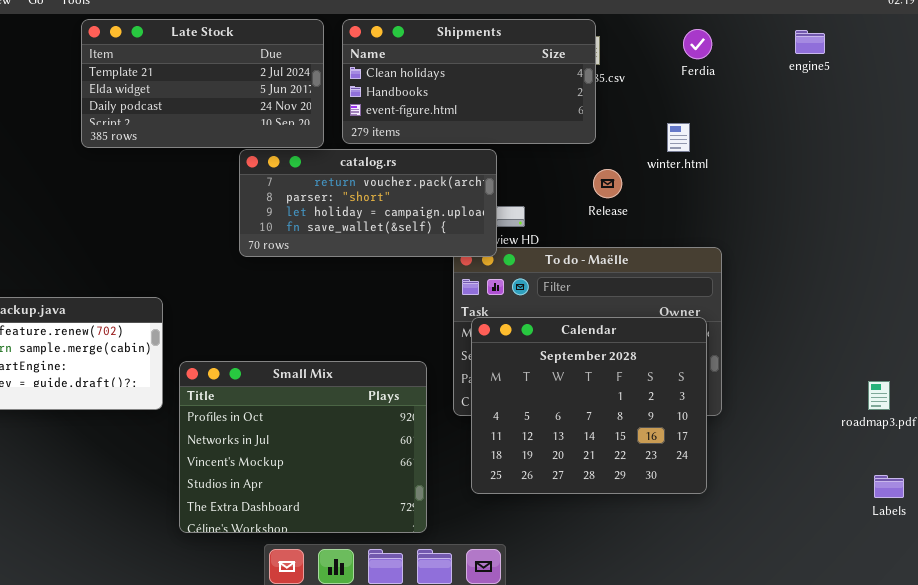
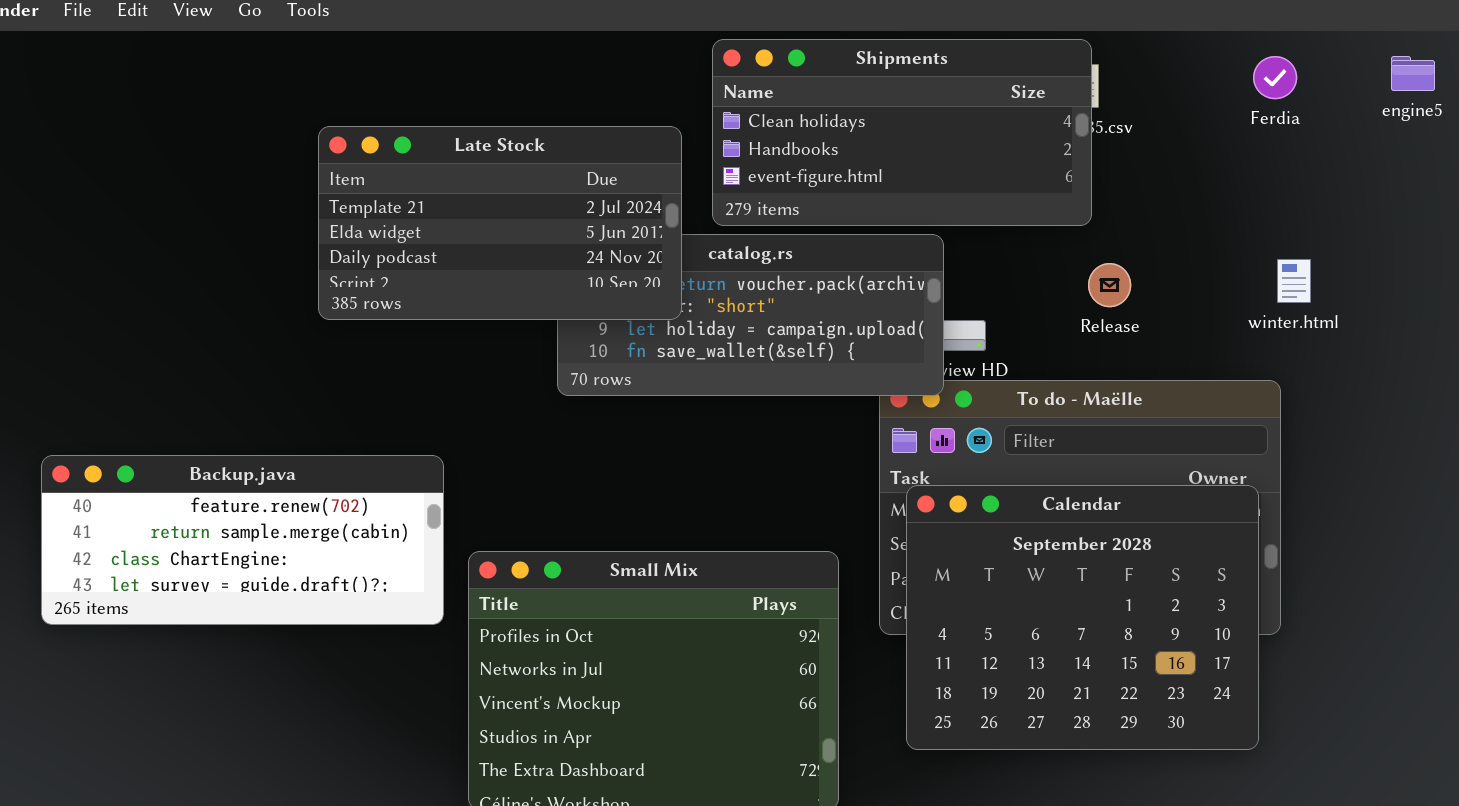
Late Stock: [81,19,324,148] -> [318,126,682,320], moved
Ferdia: [683,29,712,59] -> [1253,56,1297,99], moved
winter.html: [667,123,690,152] -> [1277,259,1311,303], moved

